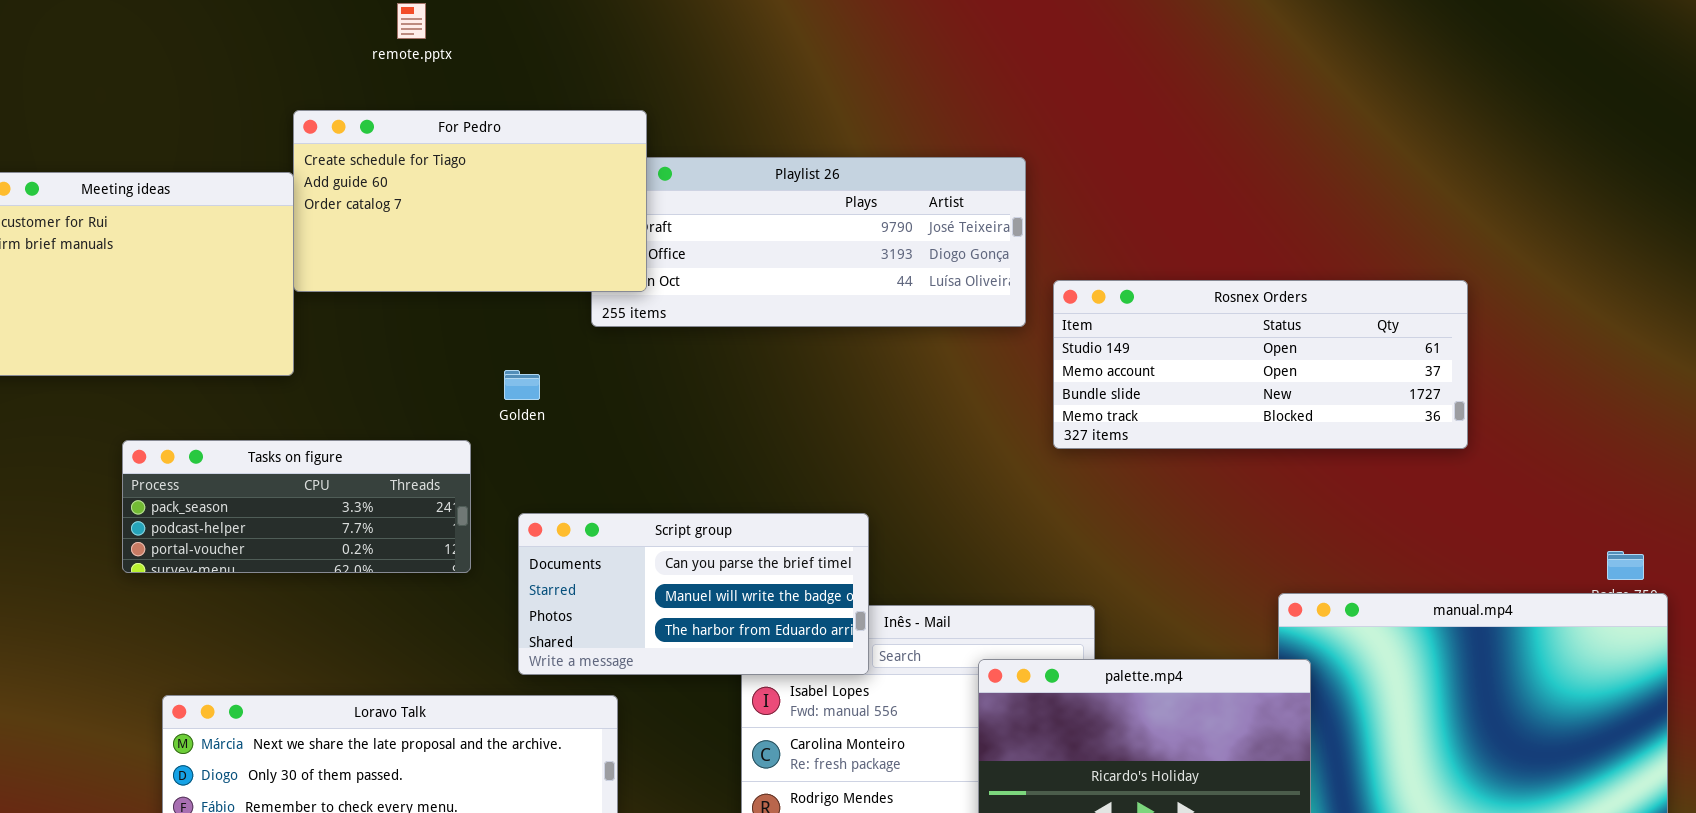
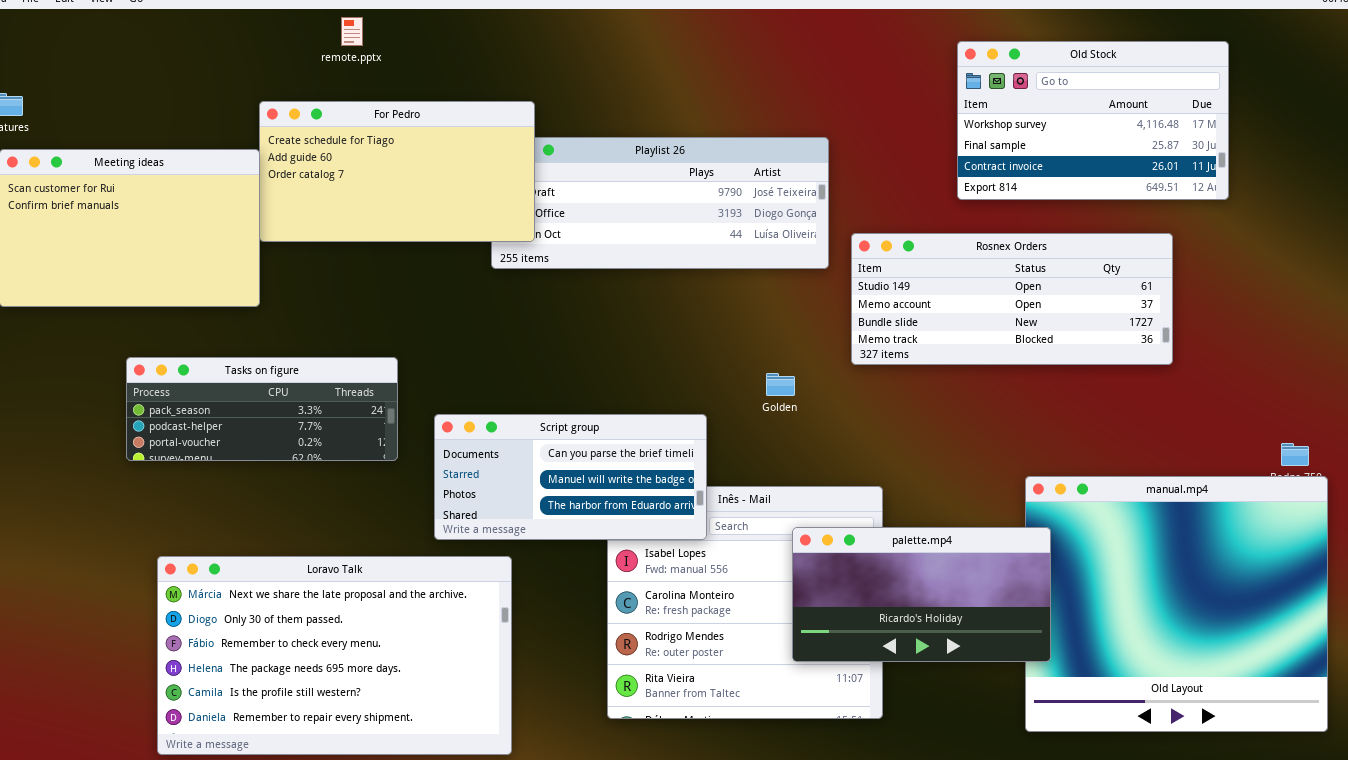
Old Stock: none -> [957,41,1229,200], opened
Golden: [504,370,540,400] -> [766,373,795,396], moved

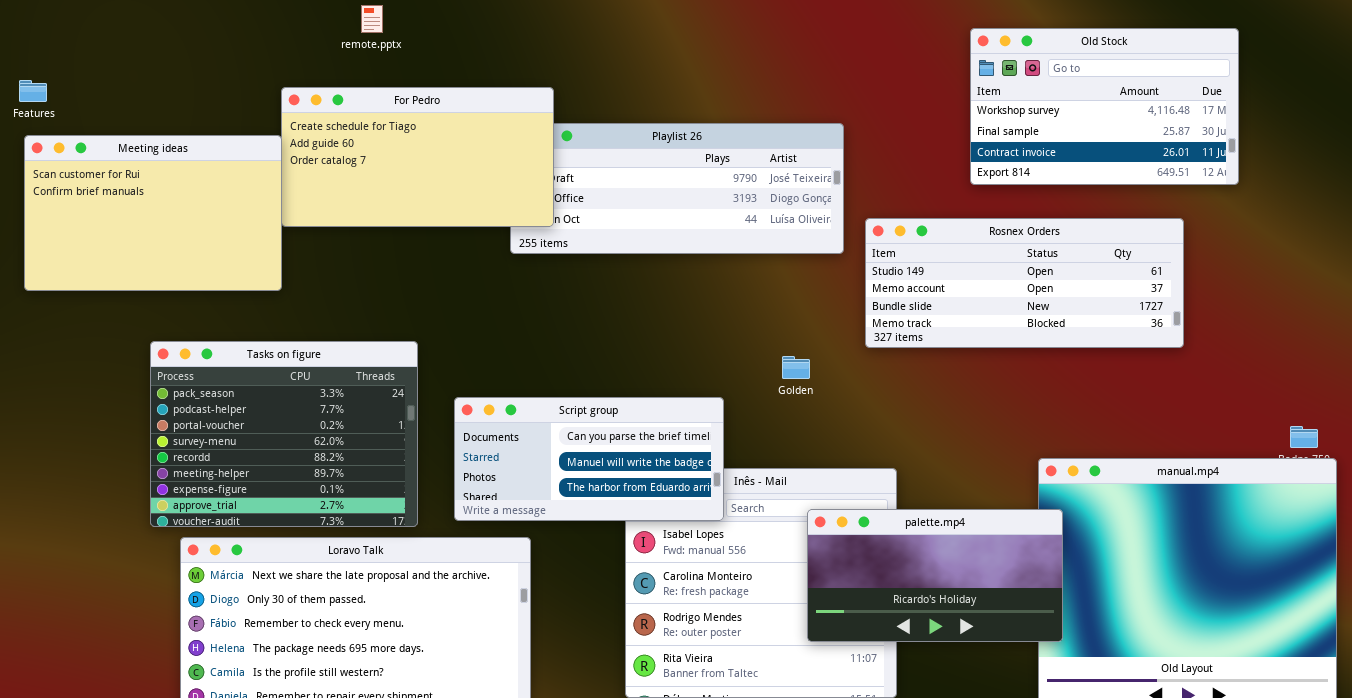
Tasks on figure: [126,357,398,461] -> [150,341,418,527], resized

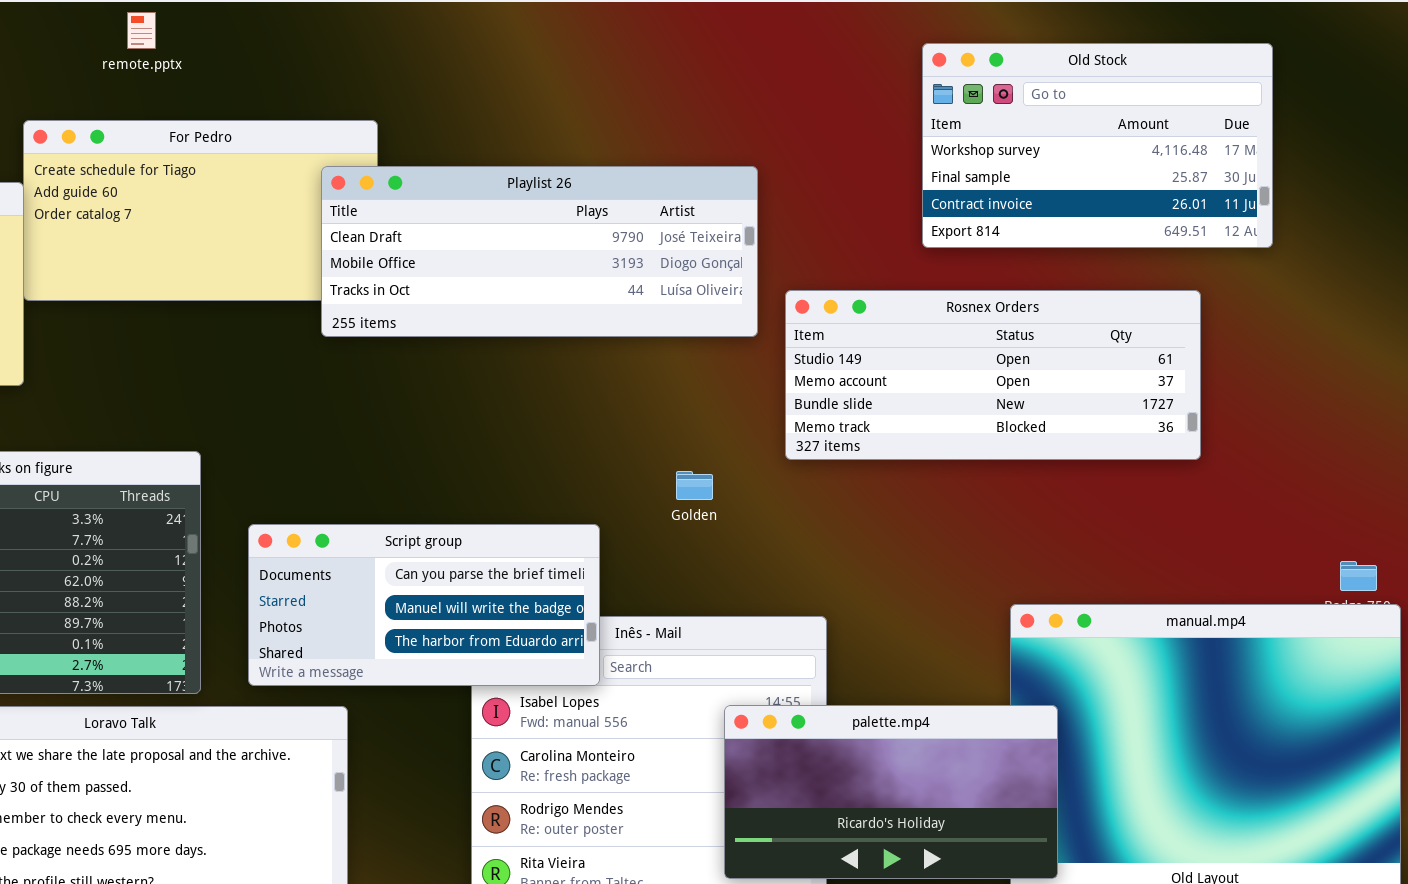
Playlist 26: [510,123,844,254] -> [321,166,758,337], raised
palette.mp4: [807,509,1063,642] -> [724,705,1058,879], moved

